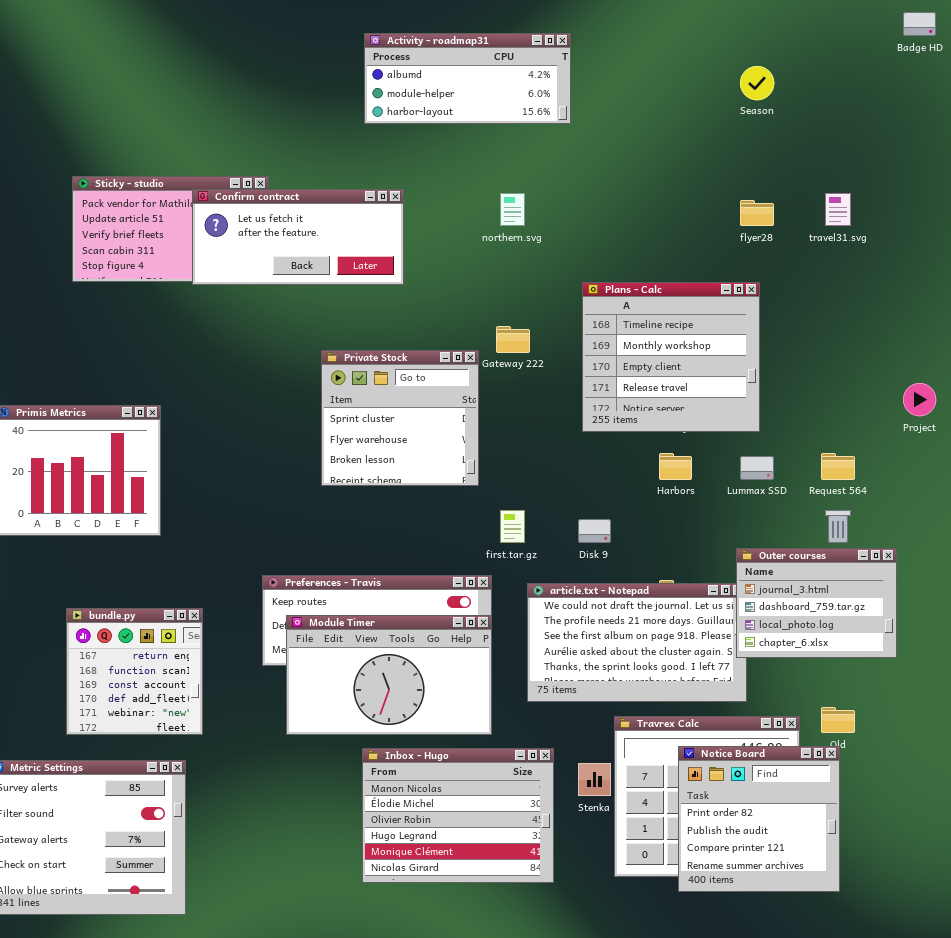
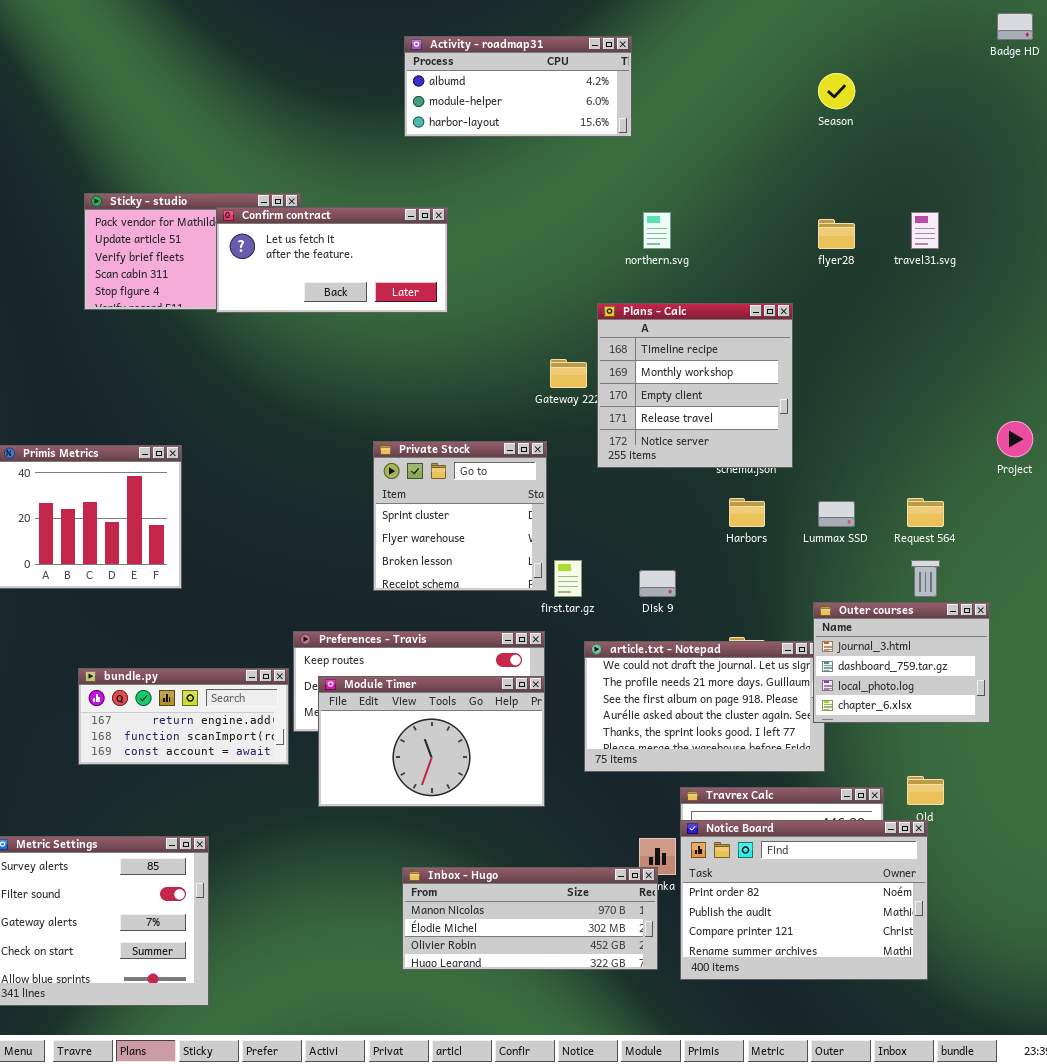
northern.svg: [500,193,525,226] -> [643,212,671,249], moved
Plans - Calc: [582,282,760,432] -> [597,303,793,468], moved
Private Stock: [321,350,479,486] -> [373,441,547,591], moved
bundle.py: [66,608,203,735] -> [78,668,289,765], resized
Notice Board: [678,746,840,892] -> [680,820,928,980], resized
Inbox - Hugo: [362,748,554,883] -> [402,867,658,970], resized

